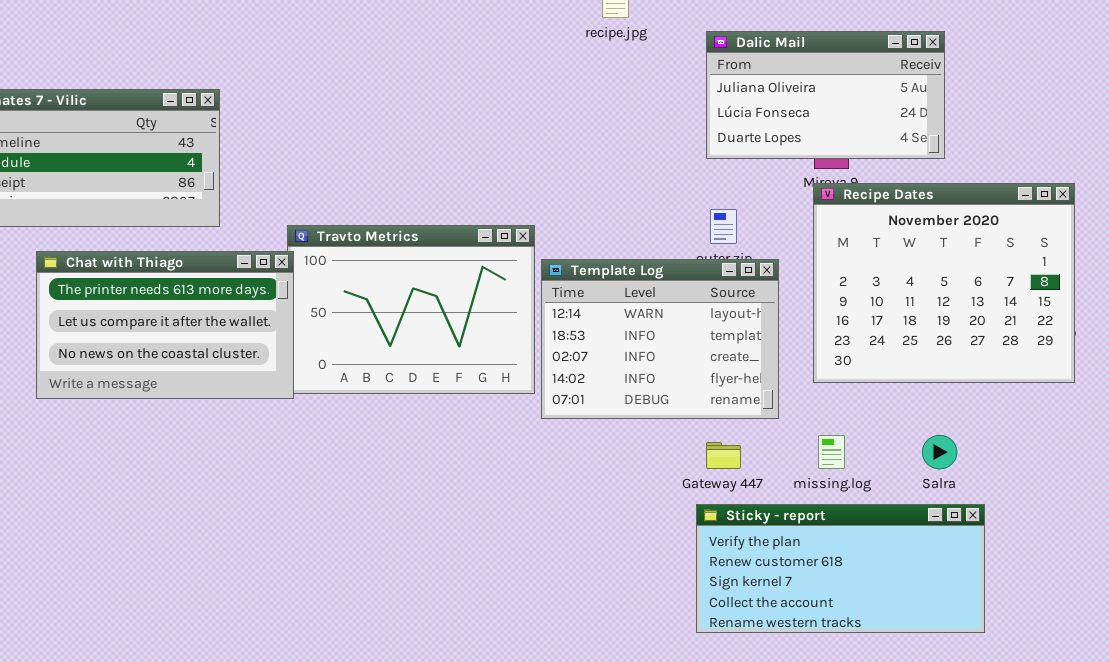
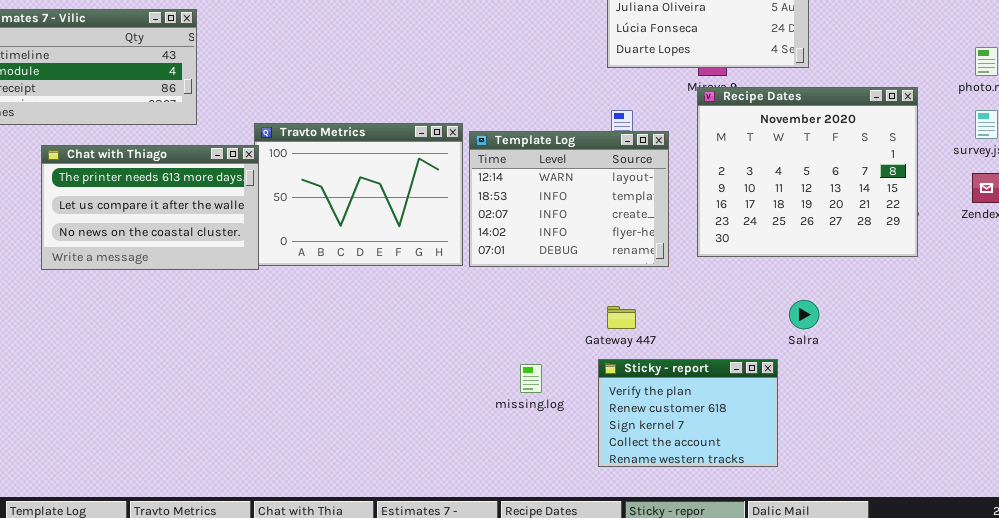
Template Log: [541,259,779,419] -> [469,131,669,267], moved
missing.log: [818,435,845,469] -> [520,364,542,393], moved
Sticky - report: [696,504,985,633] -> [598,359,778,467], resized

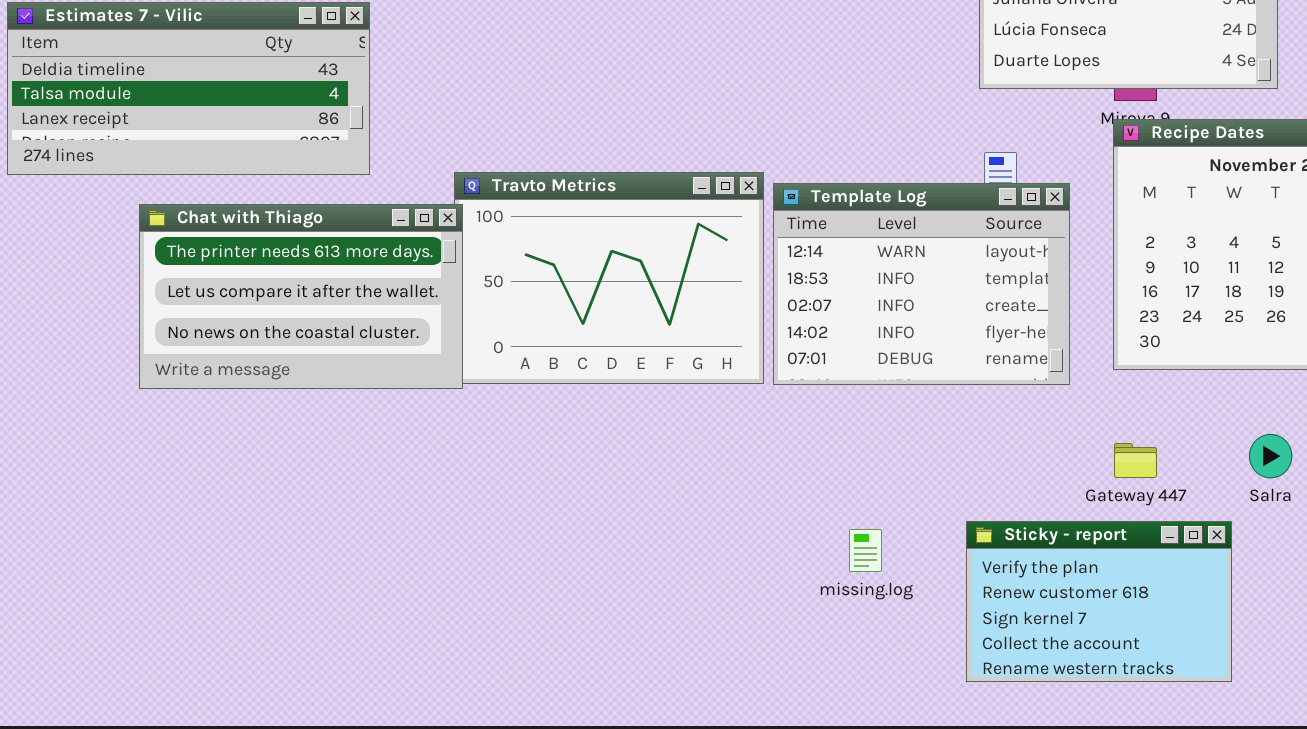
Gateway 447: [607,306,636,329] -> [1114,443,1157,478], moved

